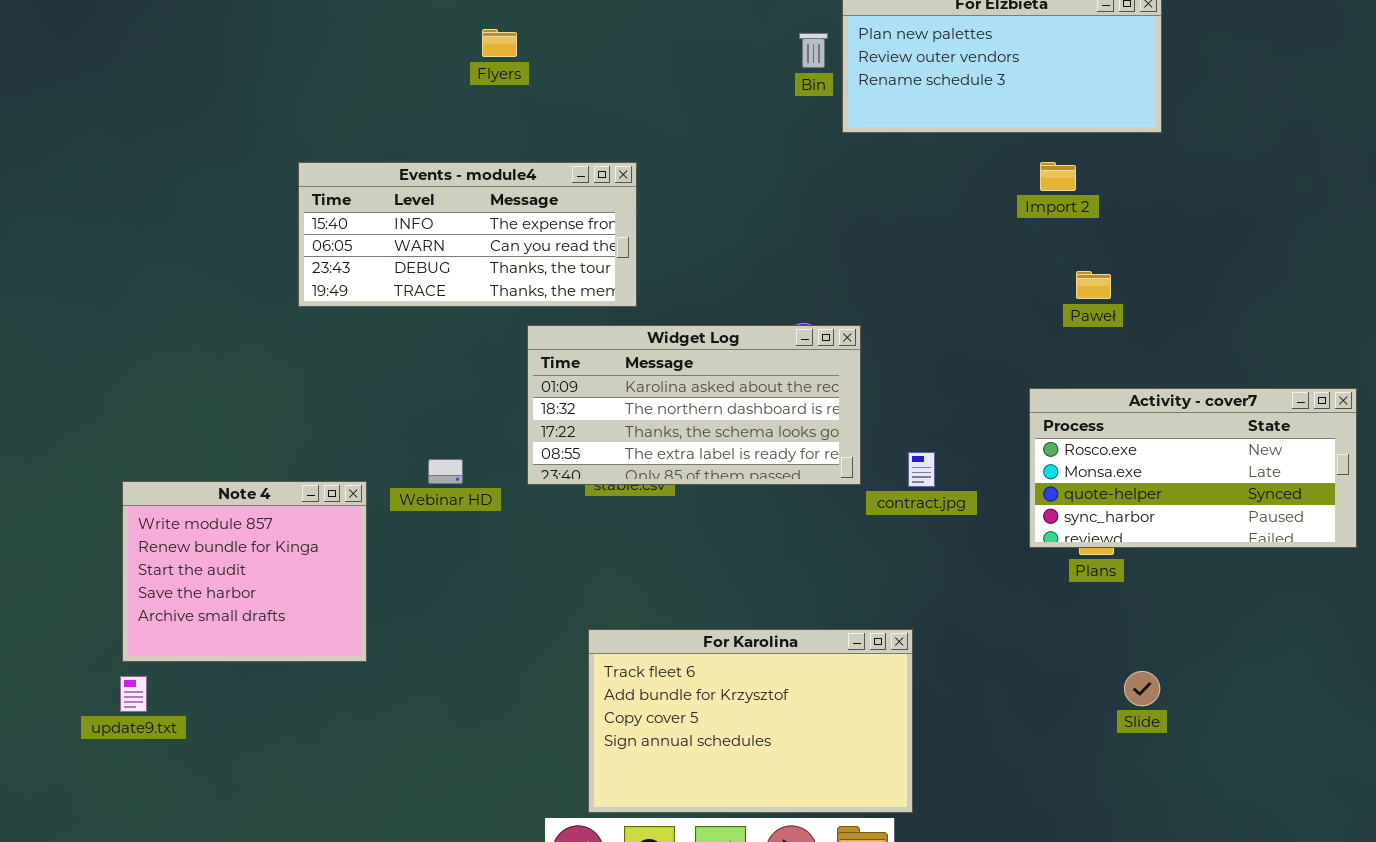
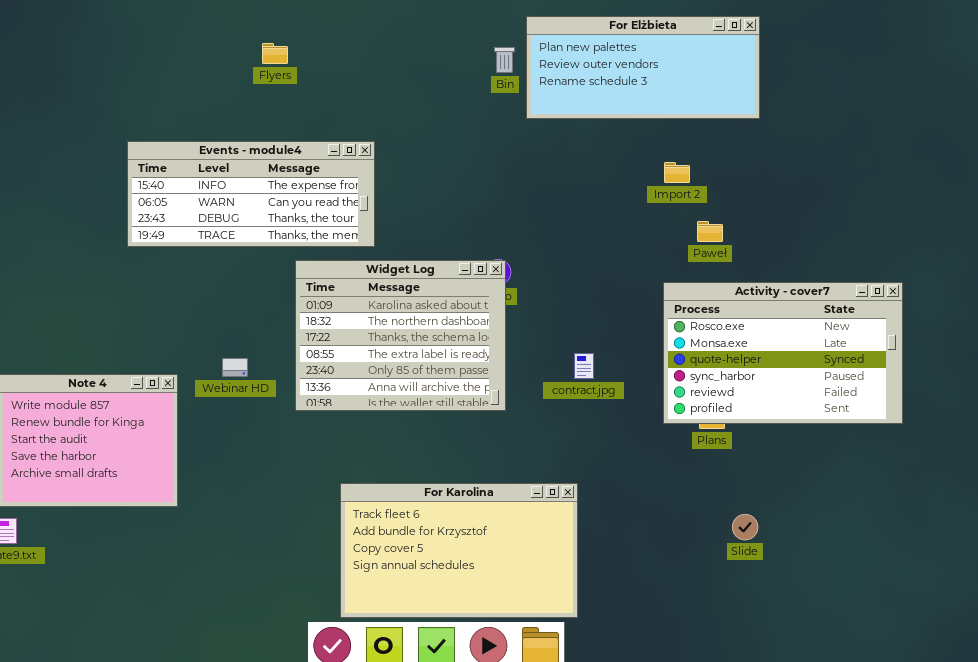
Import 2: [1040,162,1076,191] -> [664,162,690,183], moved
Widget Log: [527,325,861,485] -> [295,260,506,411], resized
Activity - cover7: [1029,388,1357,548] -> [663,282,903,424], resized

